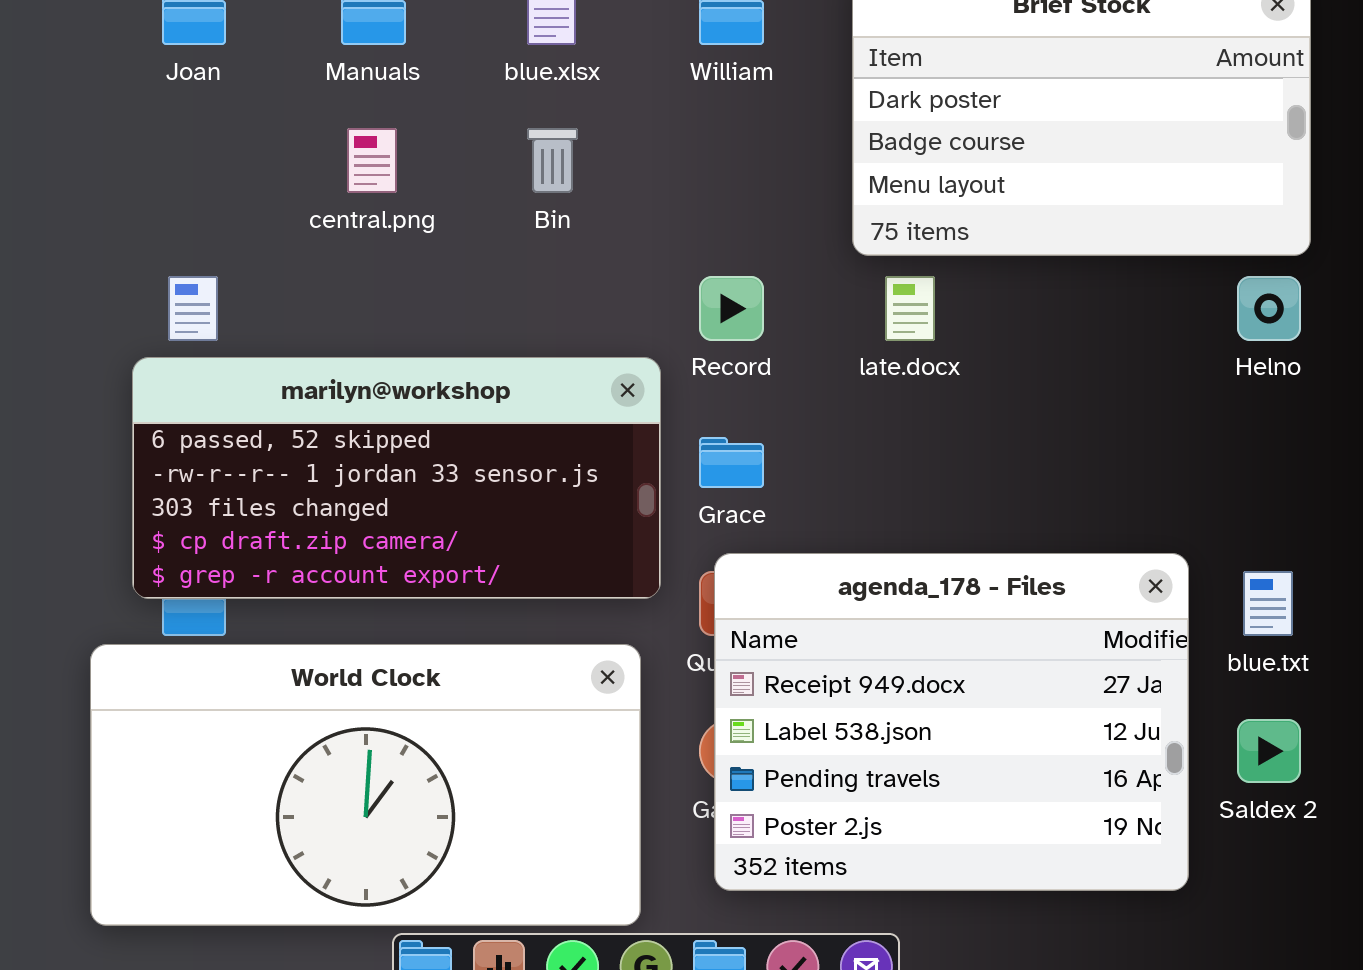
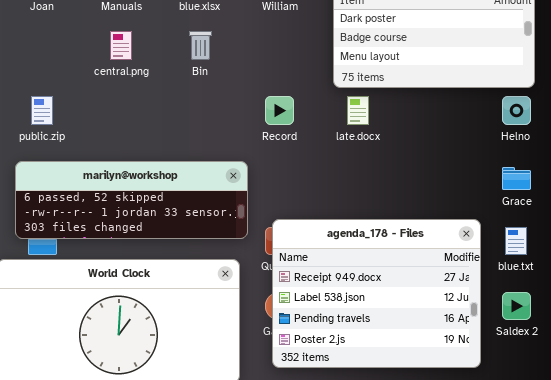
marilyn@workshop: [132,357,661,599] -> [15,161,248,239], resized
Grace: [699,437,764,488] -> [502,167,531,190], moved

